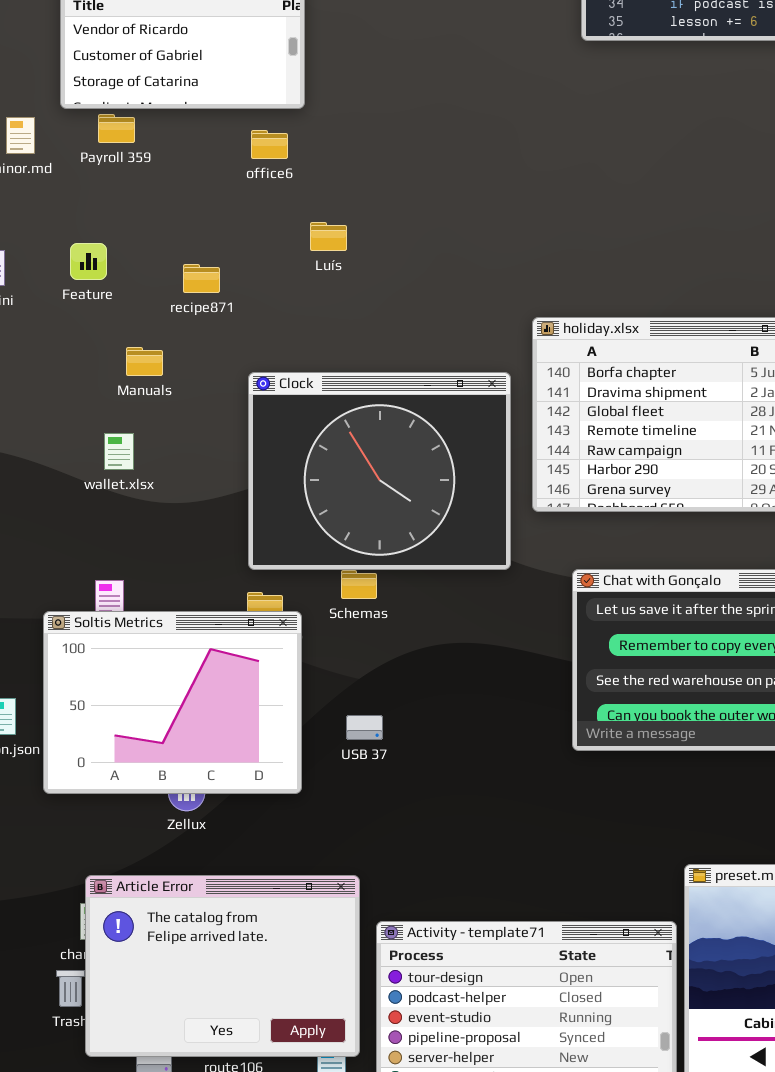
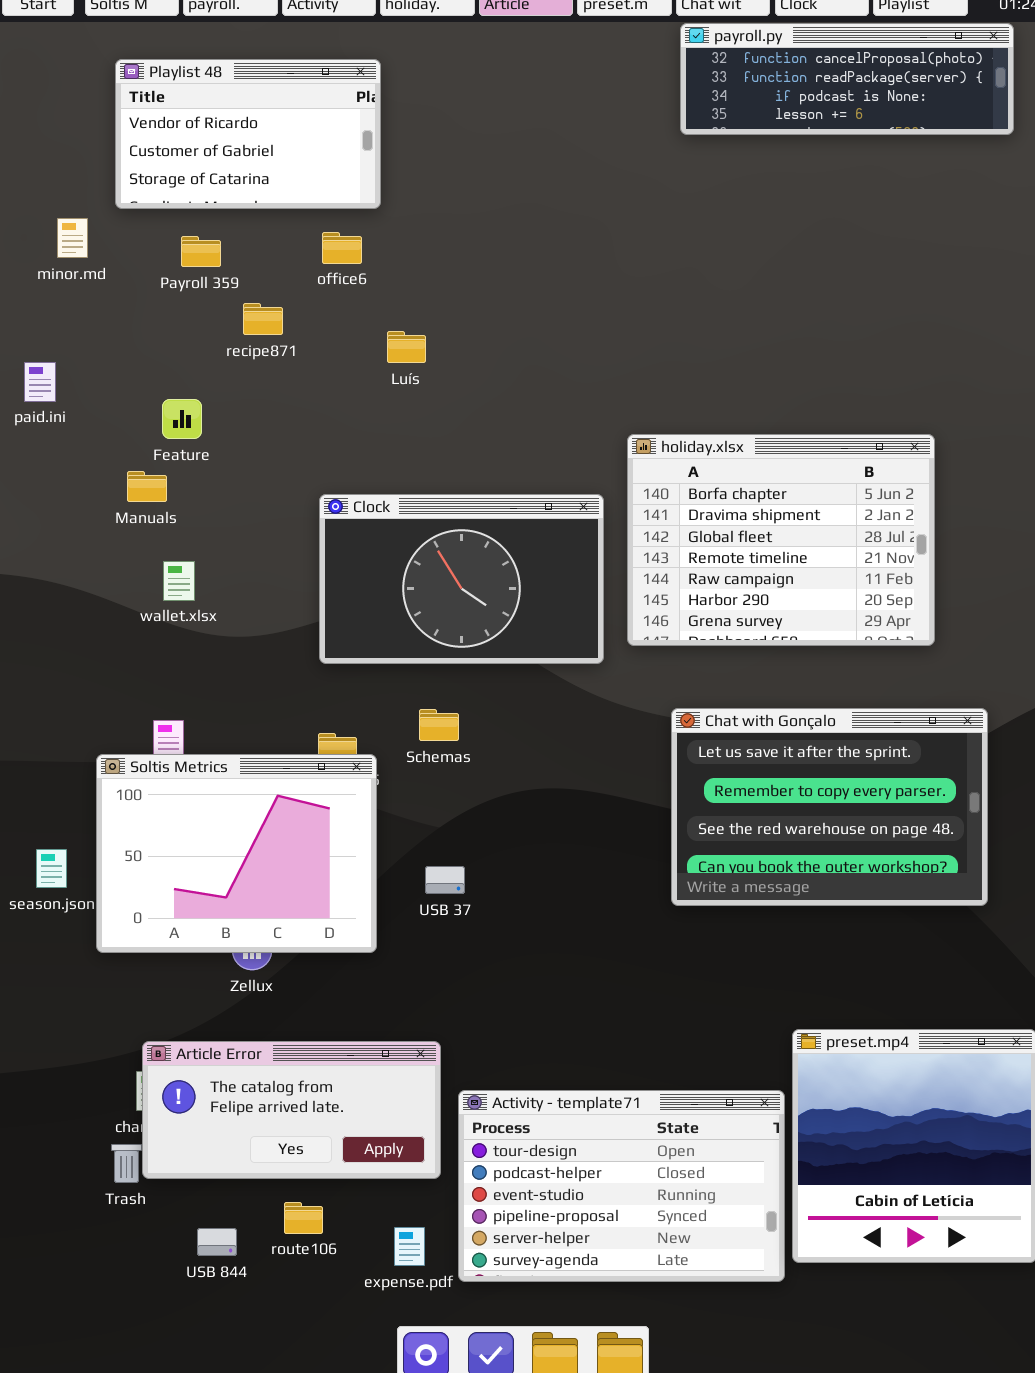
Payroll 359: [98,114,135,143] -> [181,236,221,267], moved
Feature: [70,243,107,280] -> [162,399,202,439], moved
recipe871: [183,264,220,293] -> [243,303,283,335], moved
Manuals: [126,347,163,376] -> [127,471,167,502], moved
Clock: [248,372,511,570] -> [319,494,604,664], resized
Article Error: [85,875,360,1057] -> [142,1041,441,1179], resized

